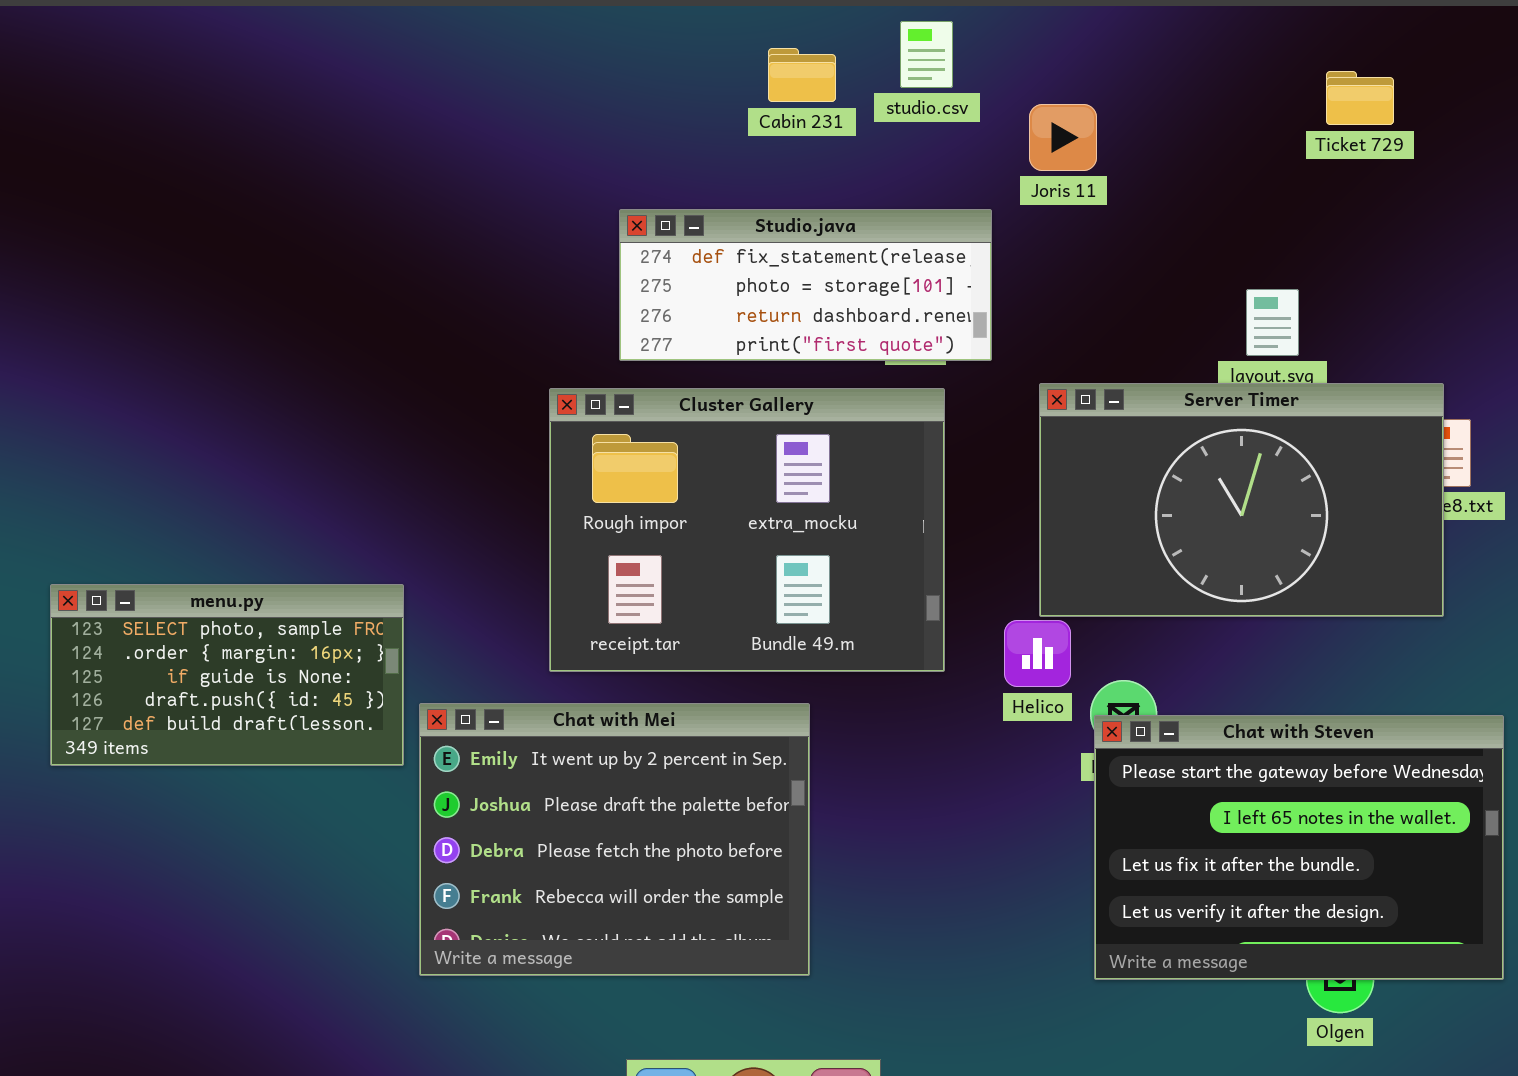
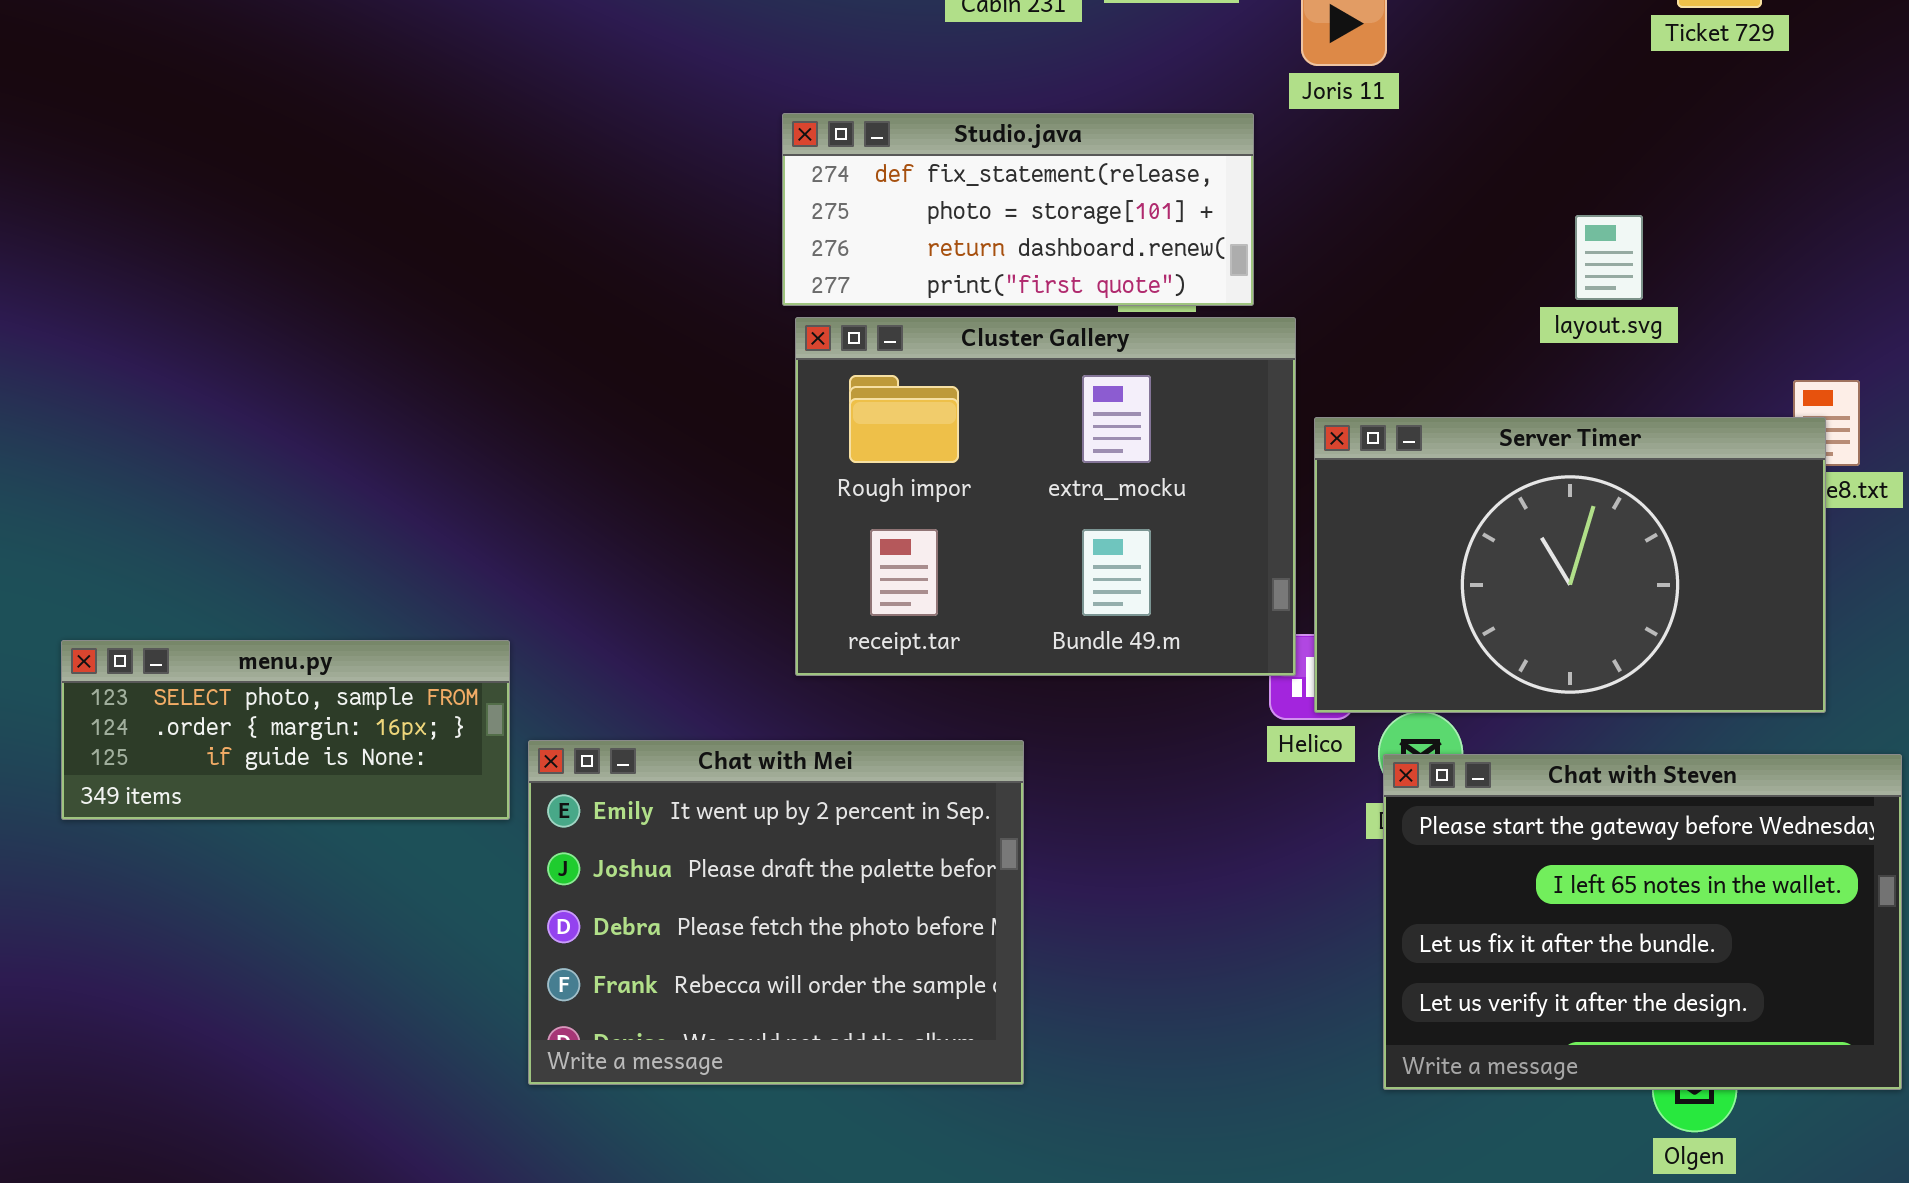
Server Timer: [1039,383,1444,617] -> [1314,417,1826,713], moved
Cluster Gallery: [549,388,945,672] -> [795,317,1296,676], moved
menu.py: [50,584,404,766] -> [61,640,510,820], resized

